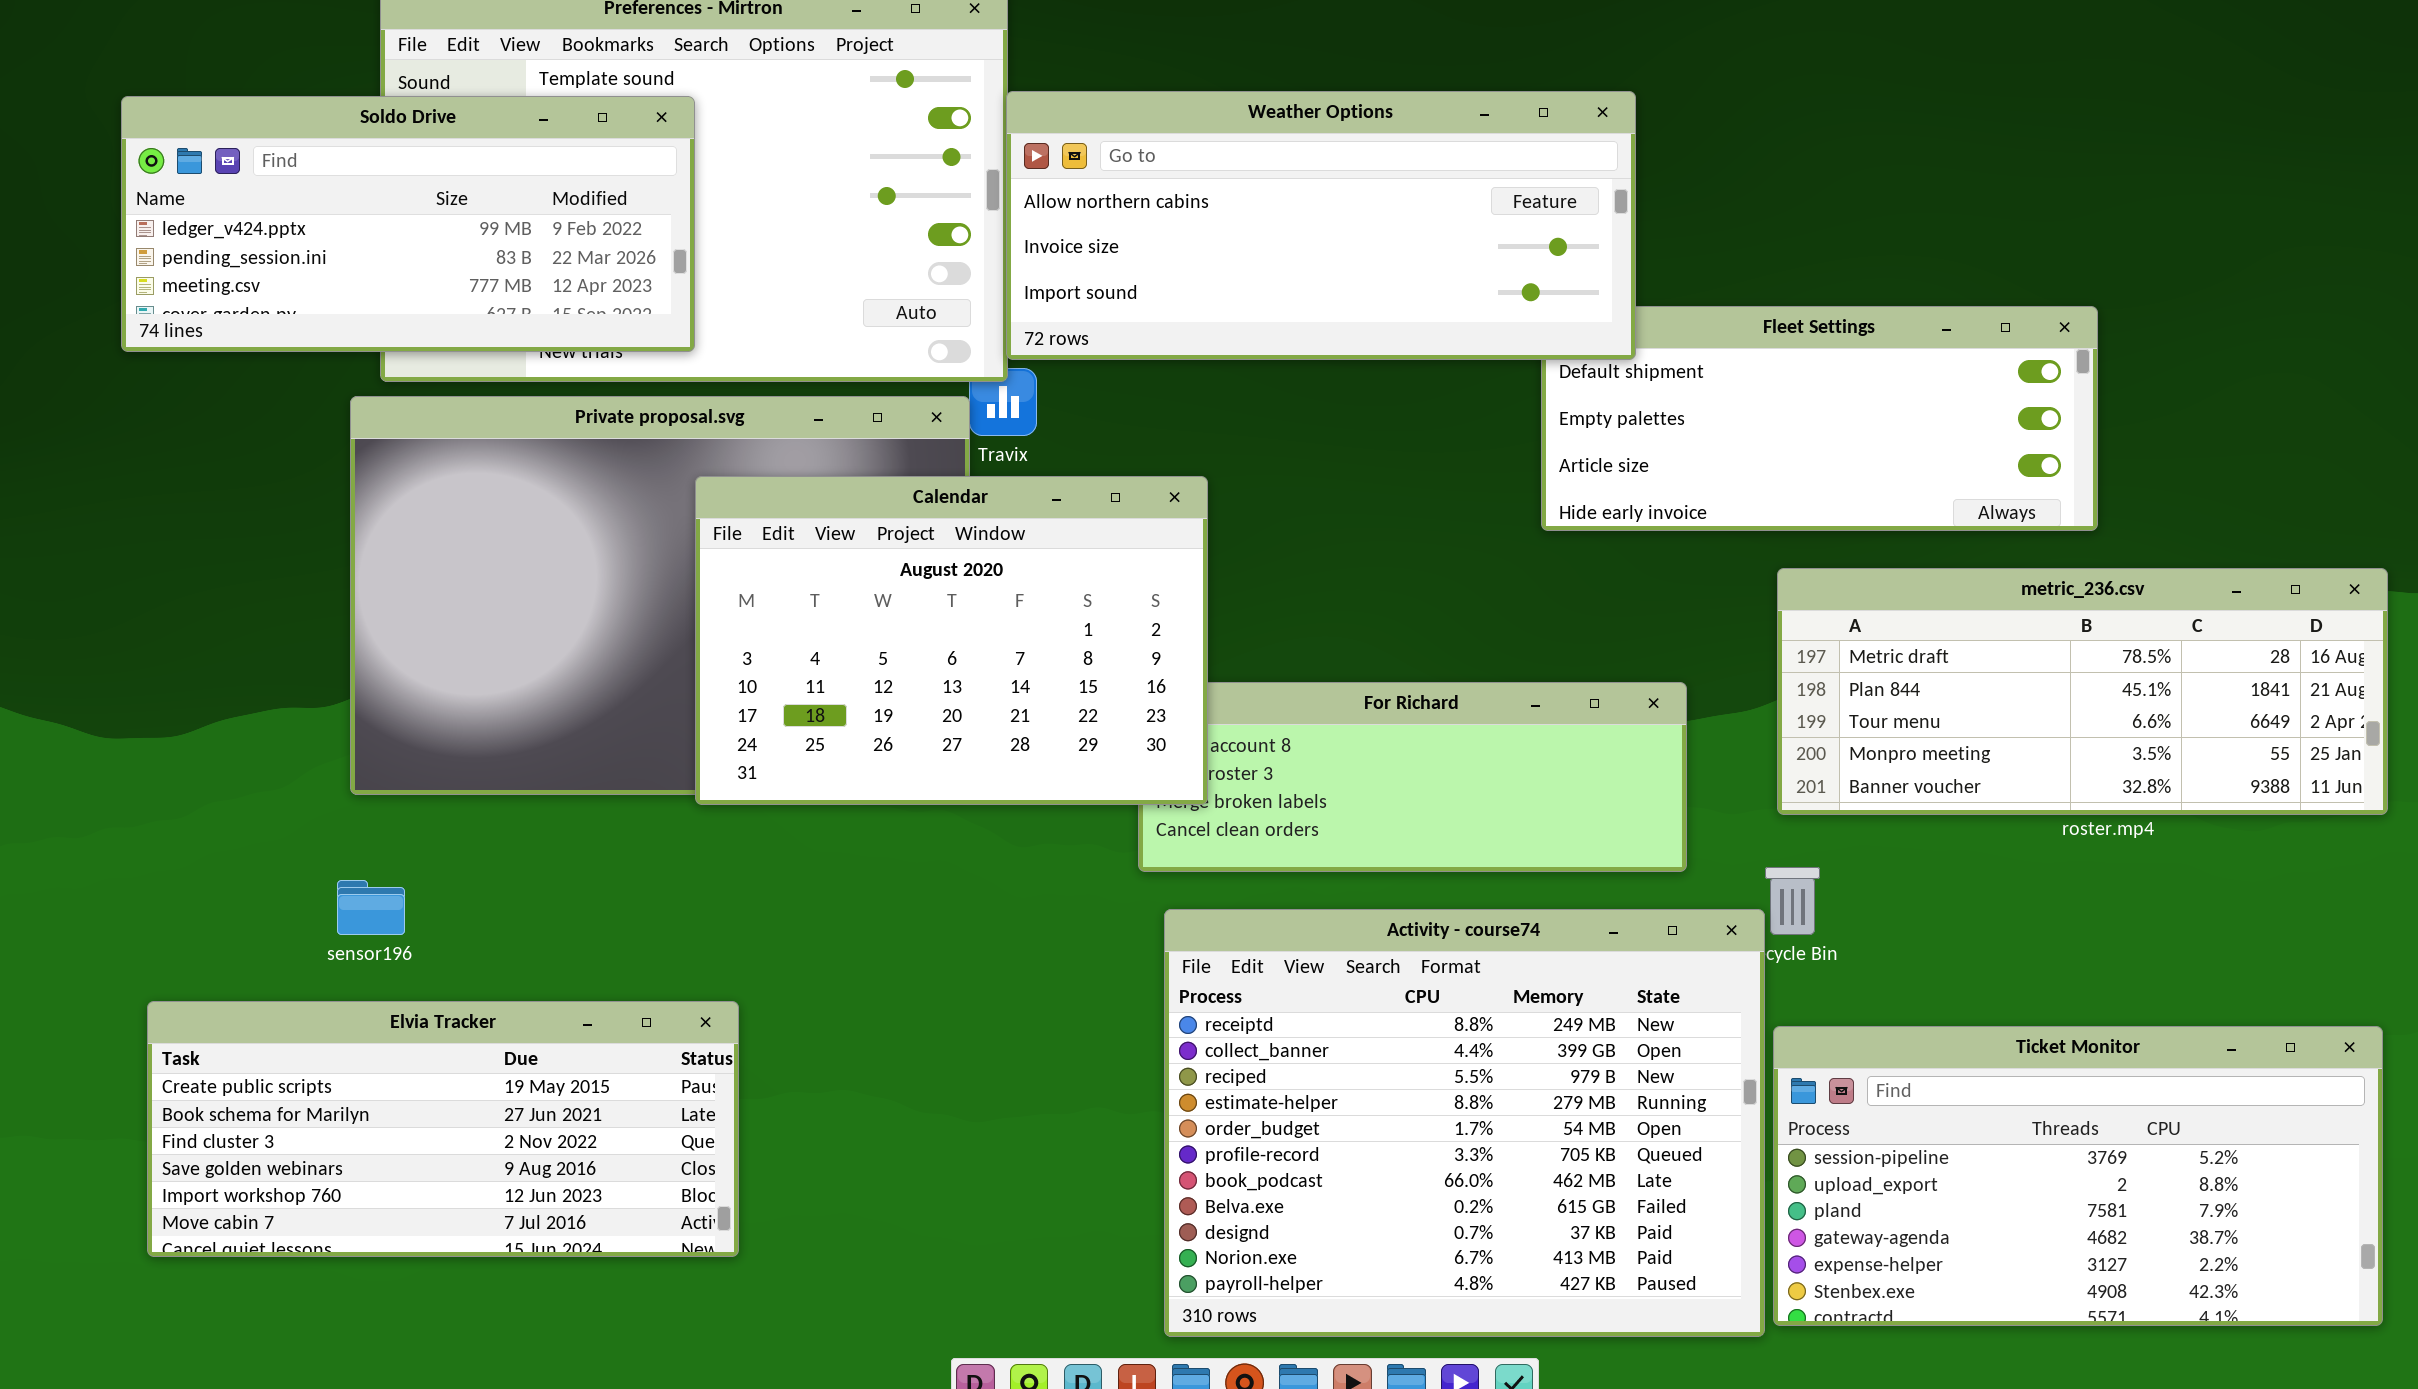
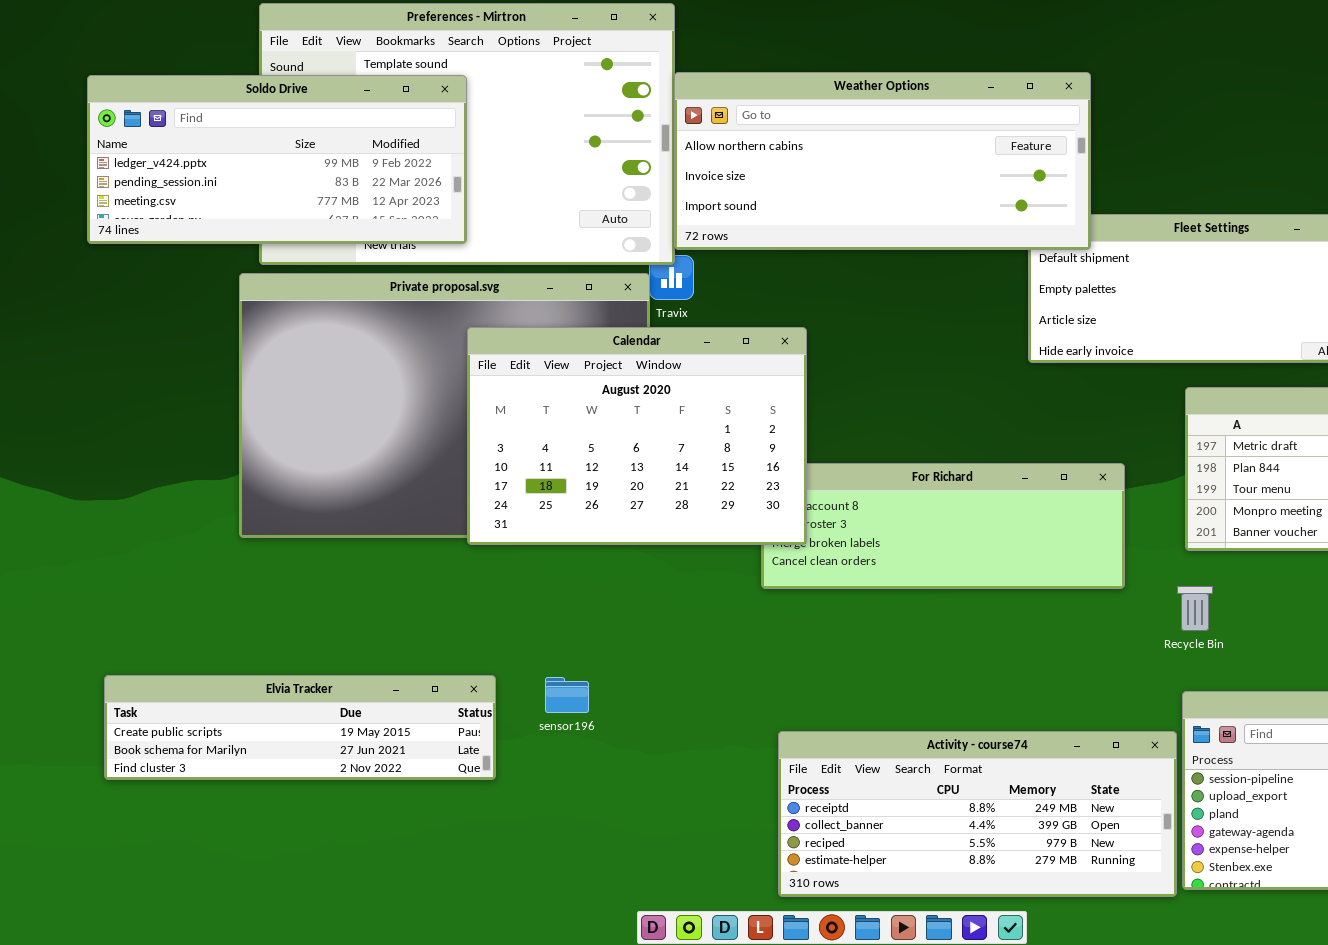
sensor196: [337,880,405,935] -> [545,677,589,713], moved
Activity - course74: [1164,909,1765,1337] -> [778,731,1177,897], resized
Elvia Tracker: [147,1001,739,1257] -> [104,675,496,780], resized

